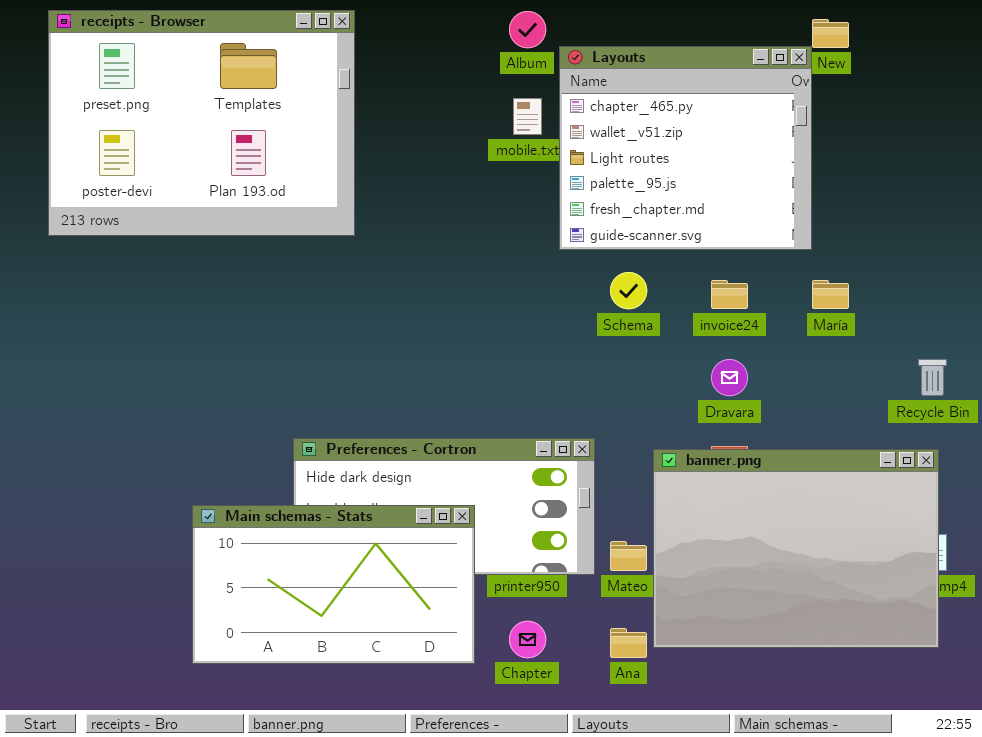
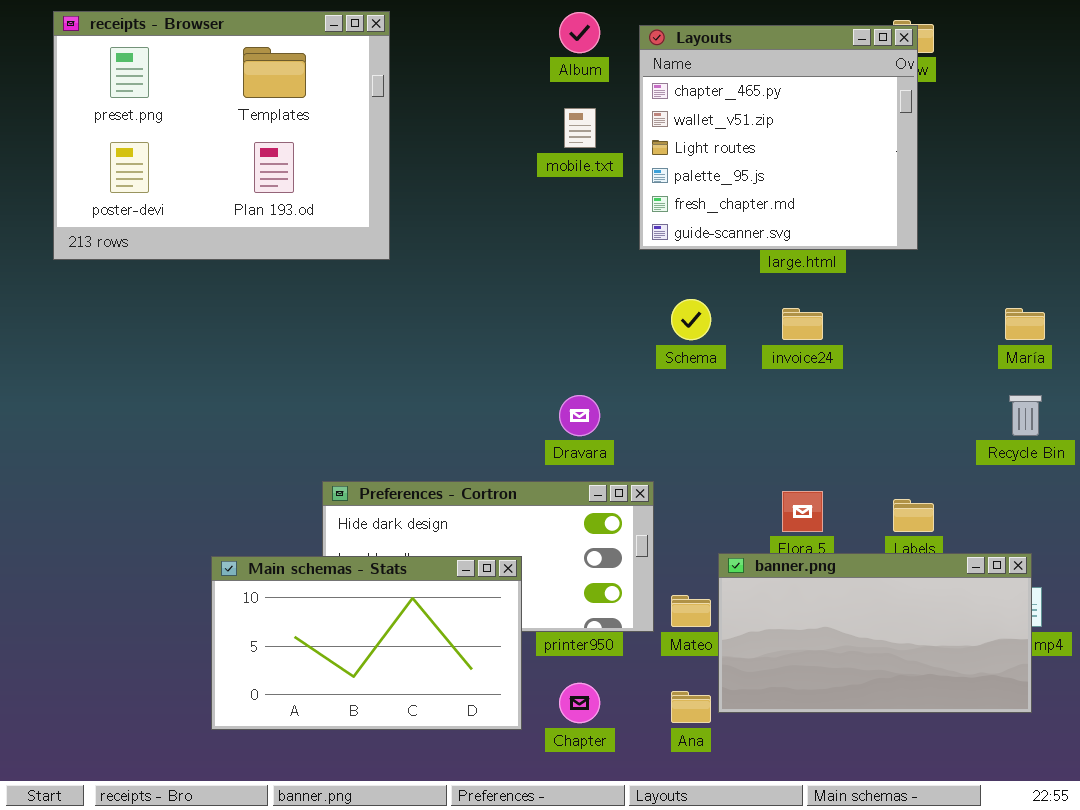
Layouts: [559,46,812,250] -> [639,25,918,250], moved
María: [812,280,849,309] -> [1005,308,1045,340], moved
Dravara: [711,359,748,396] -> [559,395,600,436], moved
banner.png: [653,449,939,648] -> [718,553,1032,713], resized

